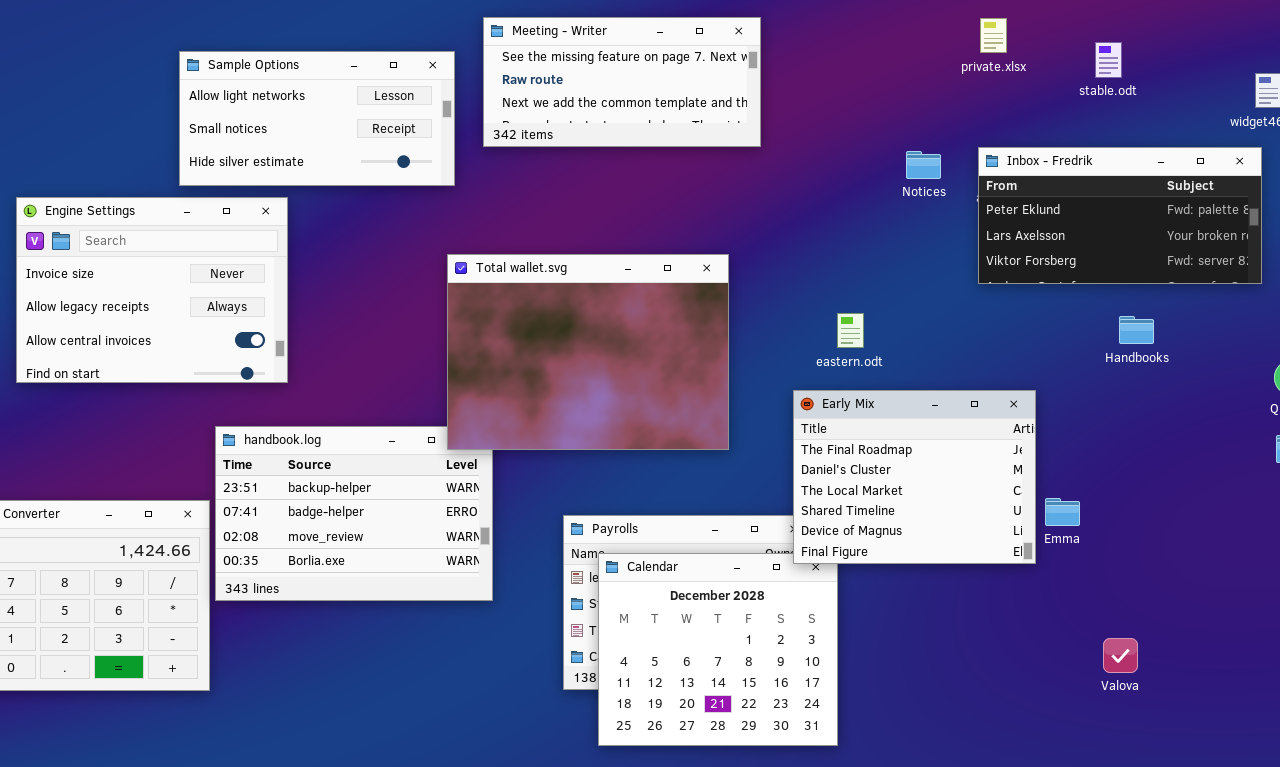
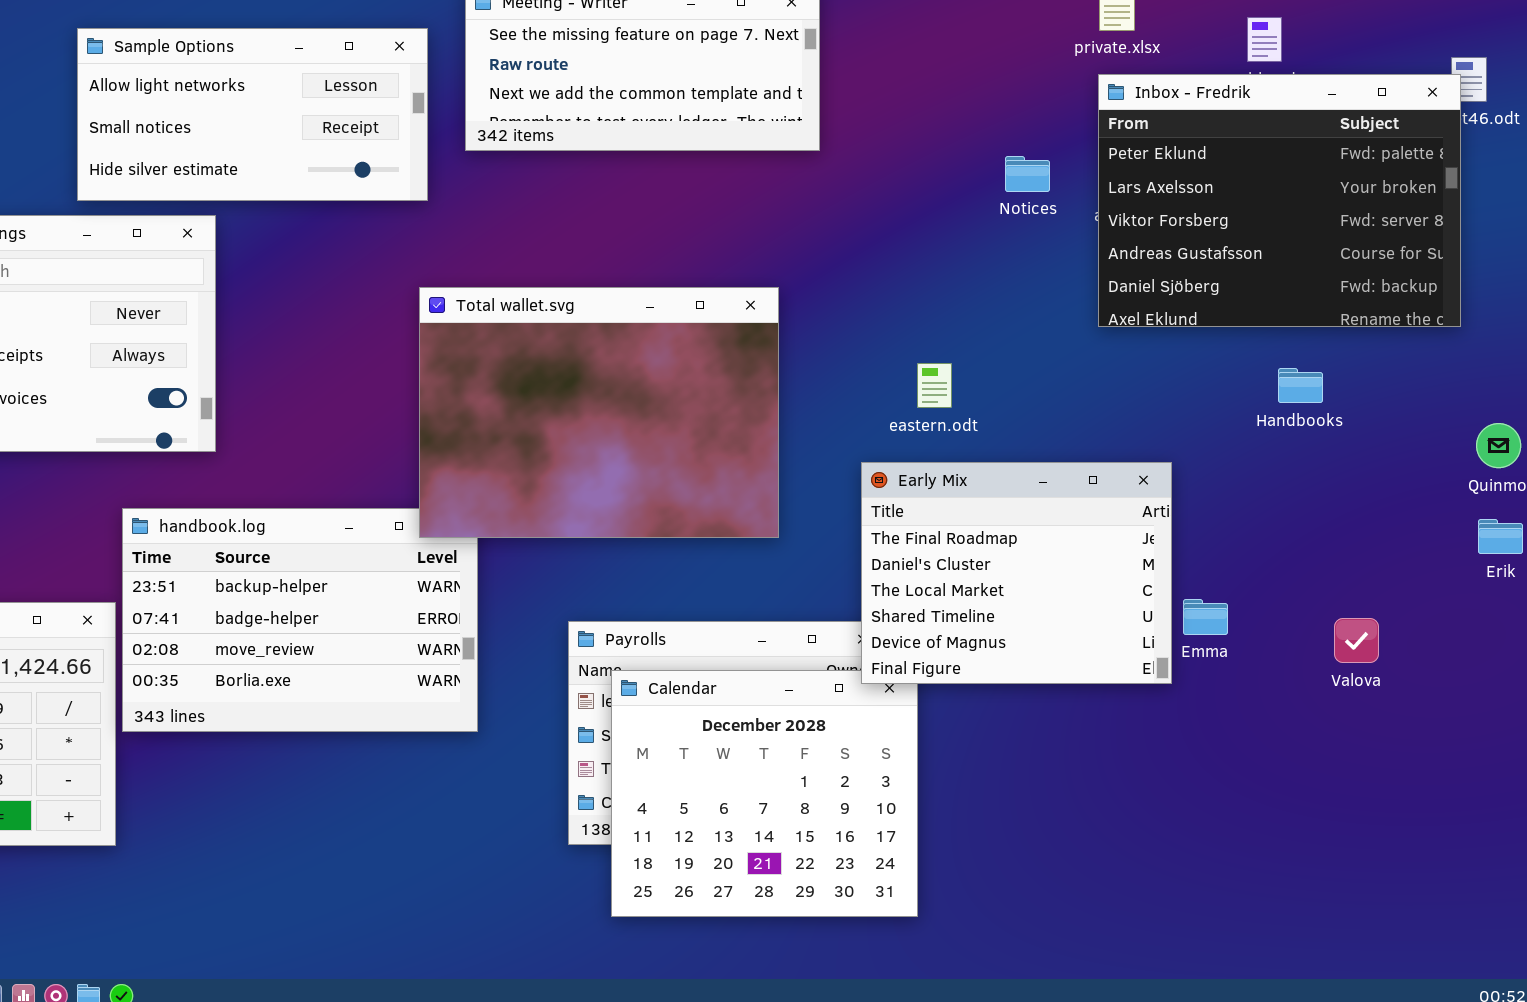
Inbox - Fredrik: [978,147,1262,284] -> [1098,74,1461,327], resized
Valova: [1103,638,1138,673] -> [1334,618,1379,663], moved

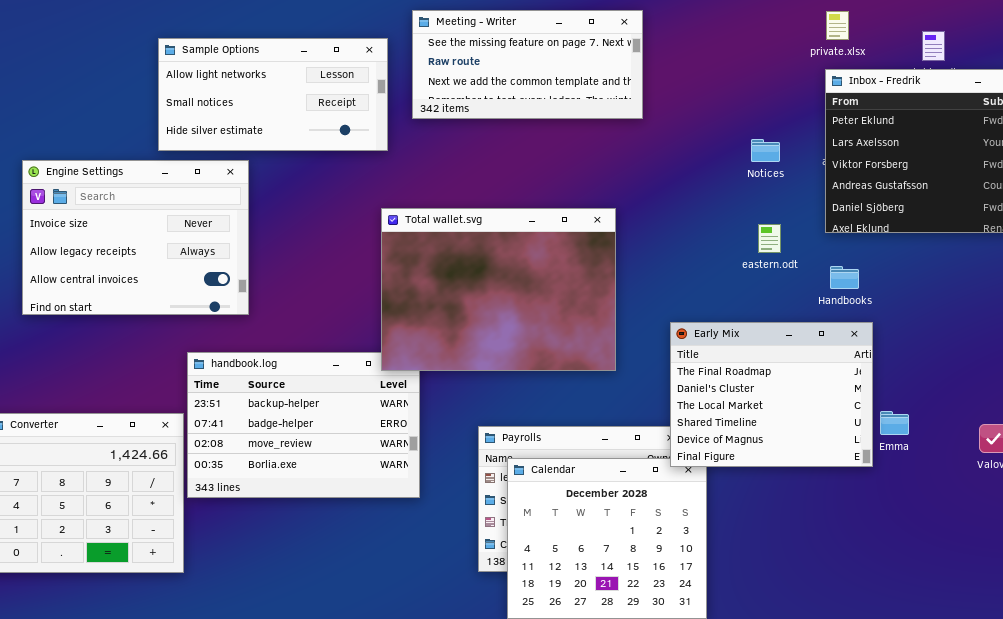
Notices: [1005,156,1050,192] -> [751,139,780,162], moved
eastern.odt: [917,363,952,408] -> [758,224,781,253], moved
Handbooks: [1278,368,1323,403] -> [830,266,859,289], moved

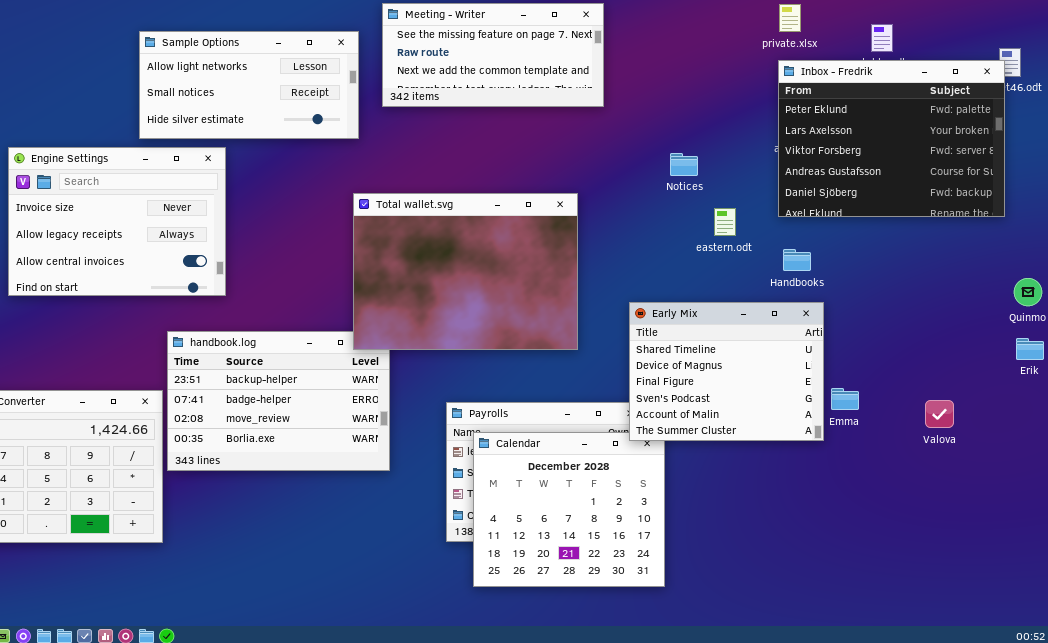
Notices: [751,139,780,162] -> [670,153,698,176], moved
Early Mix: [670,322,873,467] -> [629,302,824,441], scrolled down 3 rows

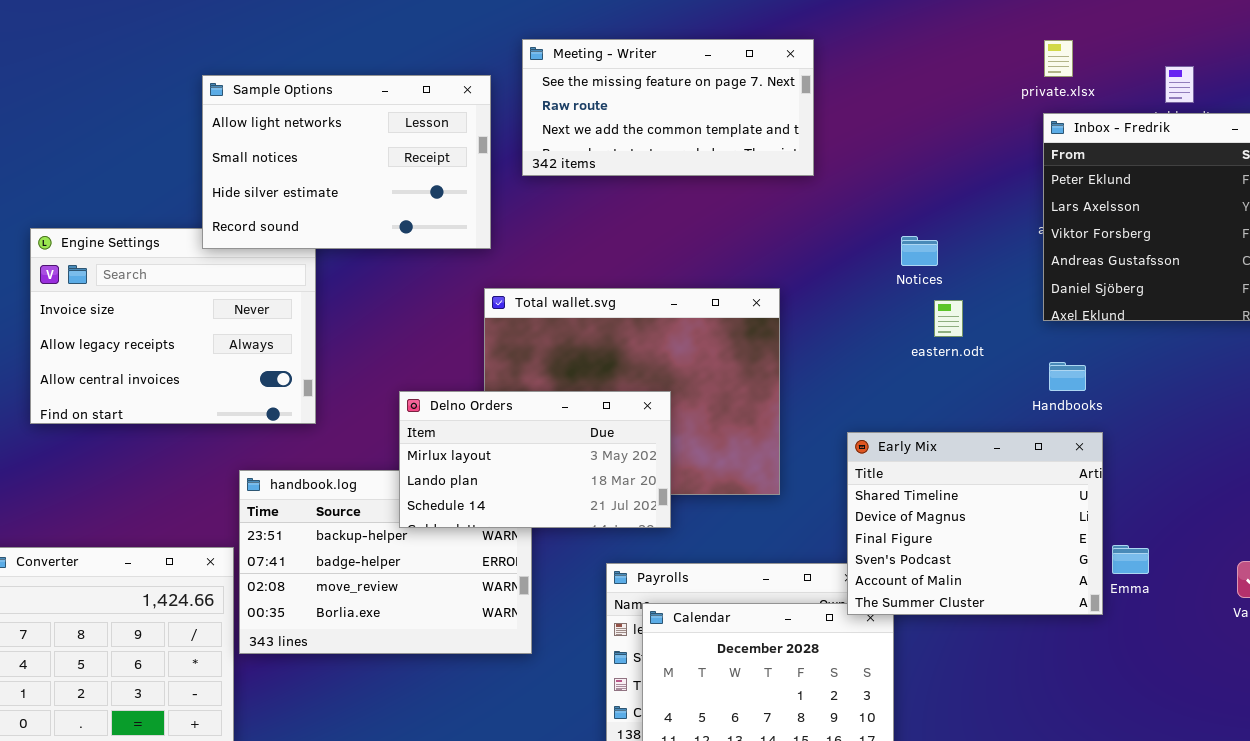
Sample Options: [139,31,359,139] -> [202,75,491,249], resized
eastern.odt: [714,208,736,236] -> [934,300,963,337], moved
Delno Orders: none -> [399,391,671,528], opened

